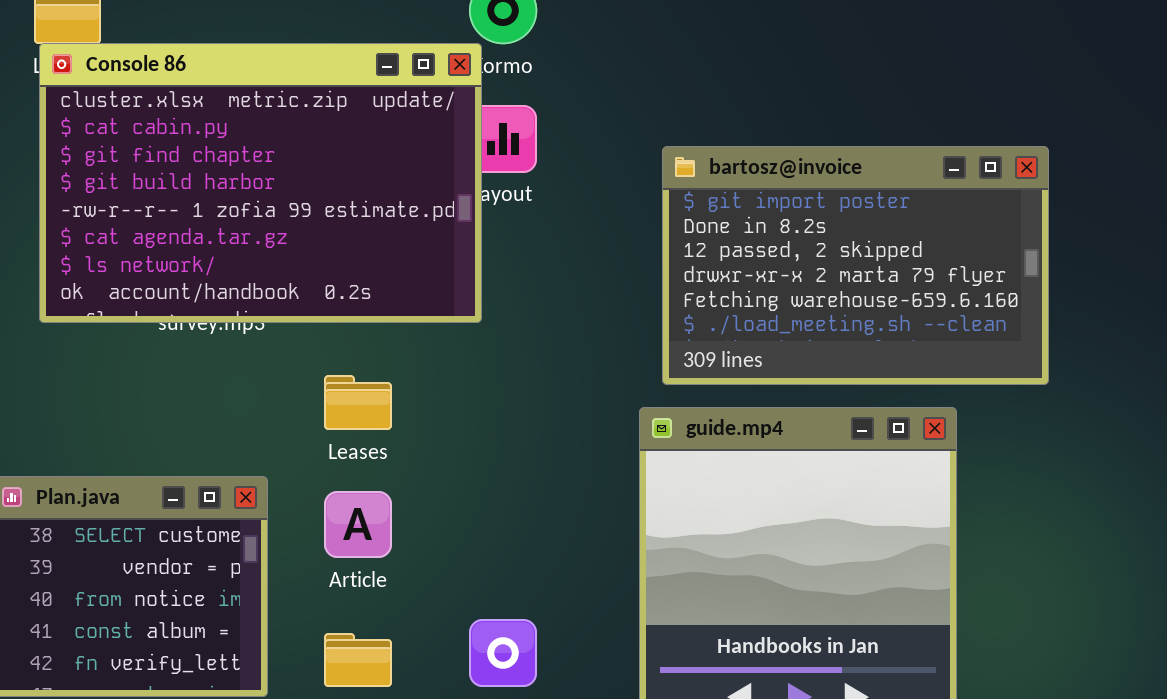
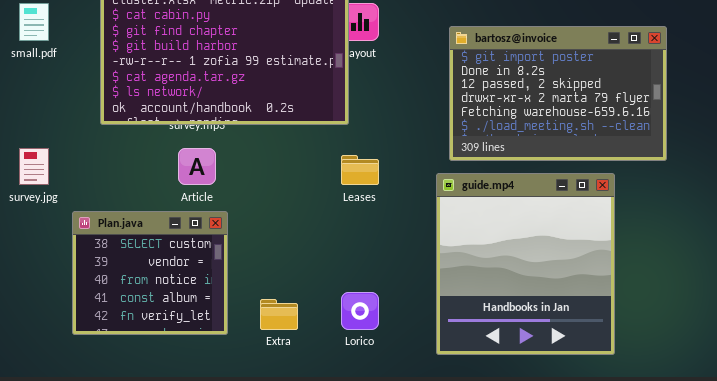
Leases: [324,375,392,430] -> [341,155,379,185], moved
Article: [324,491,392,558] -> [178,148,216,185], moved

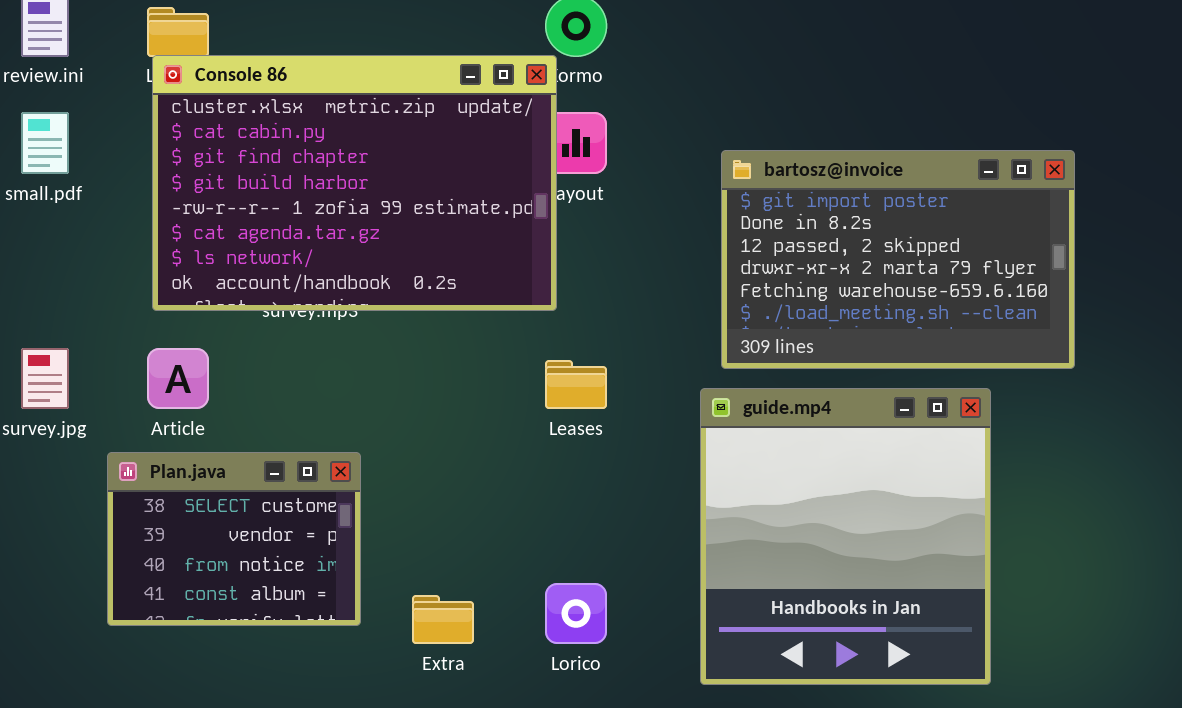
Article: [178,148,216,185] -> [147,348,209,409], moved
Plan.java: [72,211,228,335] -> [107,452,361,626], resized

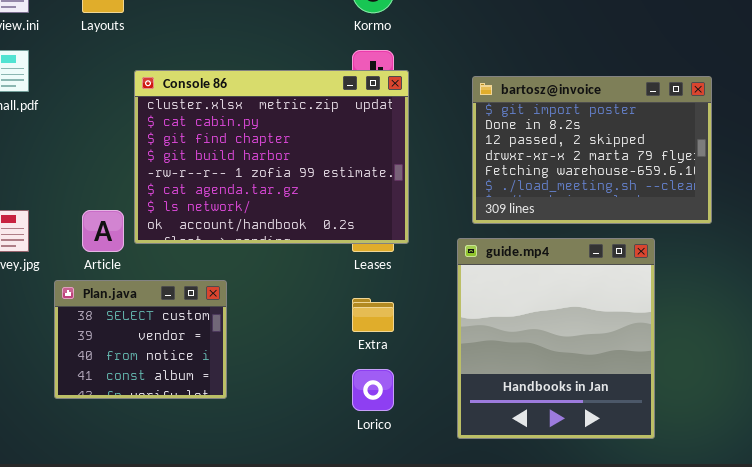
Console 86: [152,55,557,311] -> [134,70,409,244], moved
Extra: [412,595,474,644] -> [352,298,394,332], moved

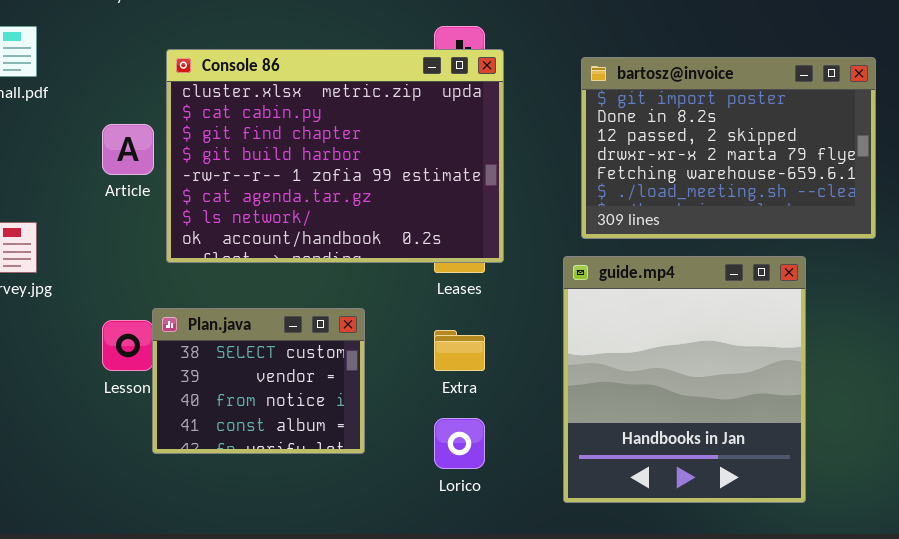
Article: [82,210,124,252] -> [102,124,154,175], moved
Plan.java: [54,280,227,399] -> [152,308,365,454], moved

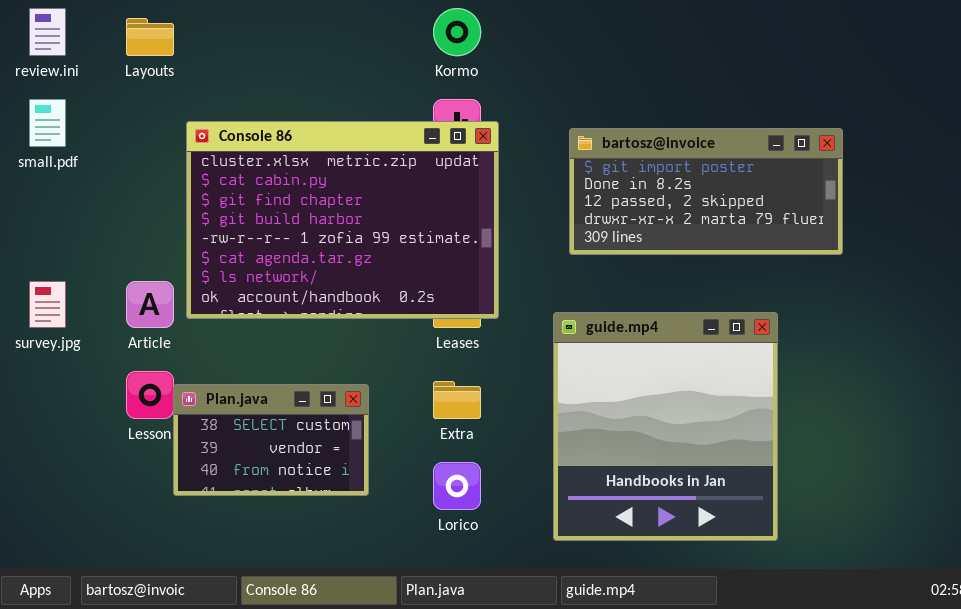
bartosz@invoice: [581,57,876,239] -> [569,128,843,255], resized
Article: [102,124,154,175] -> [126,281,174,328], moved
Plan.java: [152,308,365,454] -> [173,384,369,496], resized

